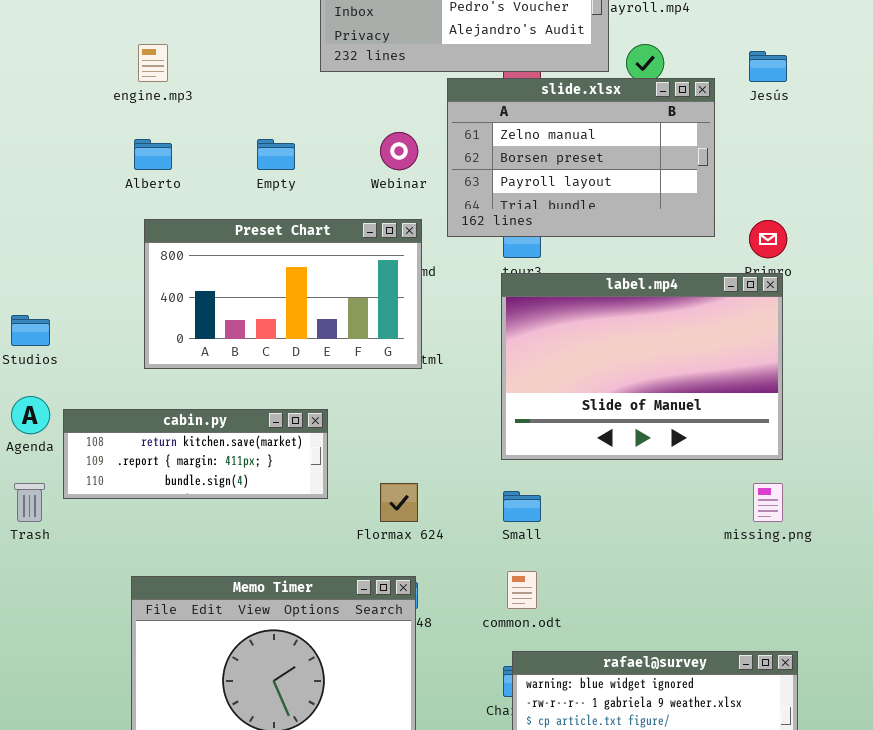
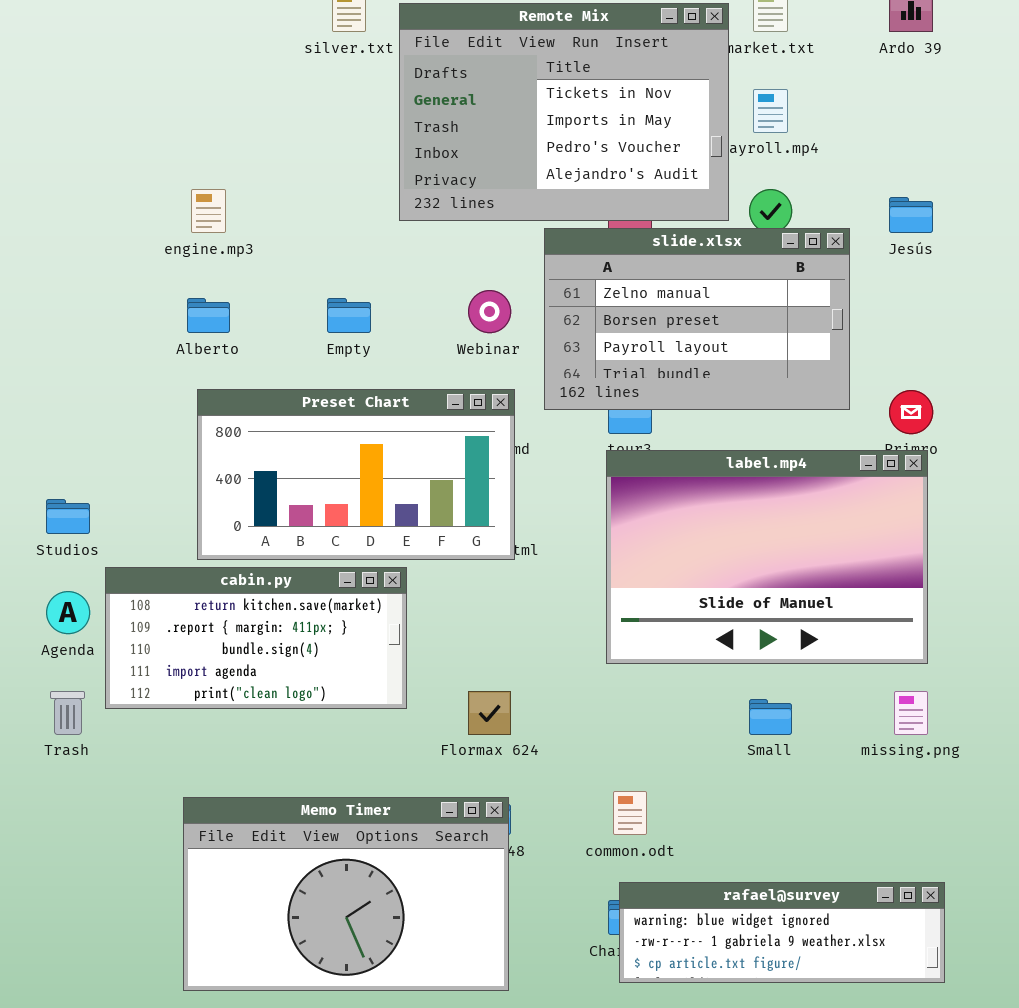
cabin.py: [63,409,328,499] -> [105,567,407,709], resized
Small: [503,491,541,522] -> [749,699,792,735], moved

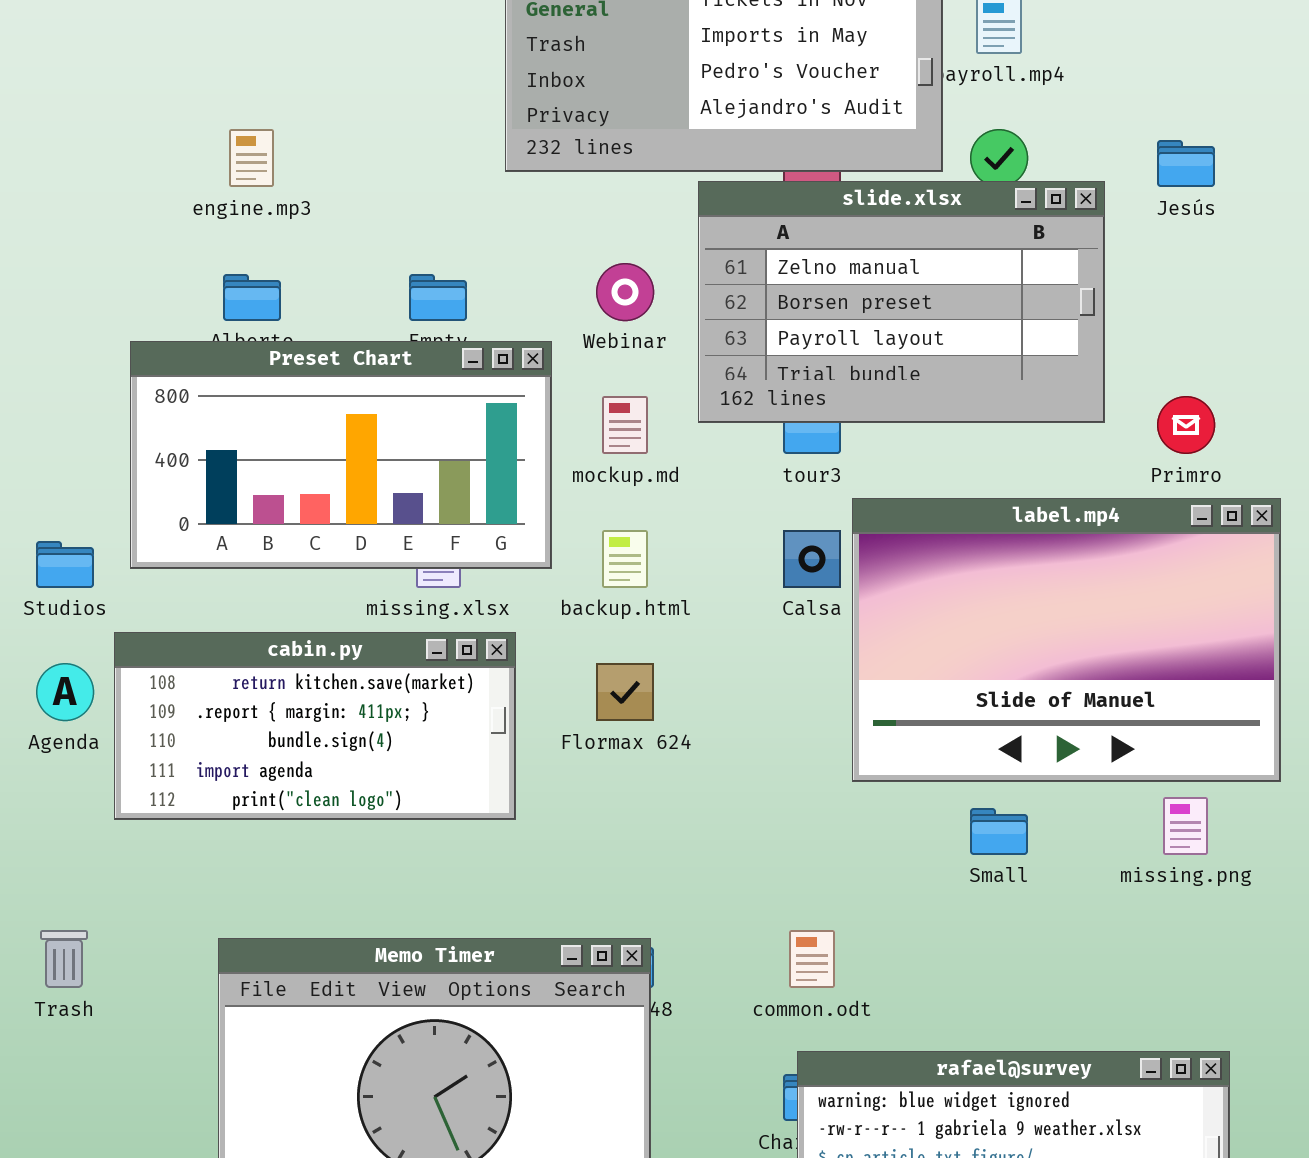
Preset Chart: [197,389,515,560] -> [130,341,552,569], moved
label.mp4: [606,450,928,664] -> [852,498,1281,782], moved
Trash: [50,691,85,735] -> [40,930,88,988], moved
Flormax 624: [468,691,511,735] -> [596,663,654,721], moved

